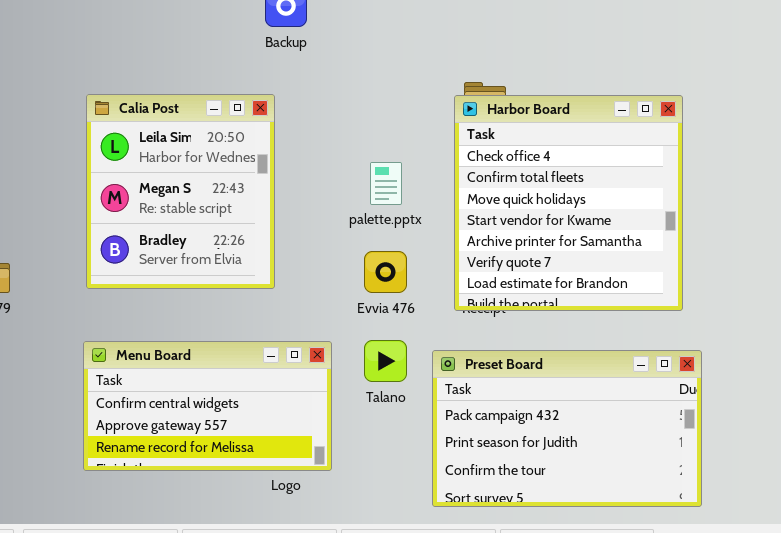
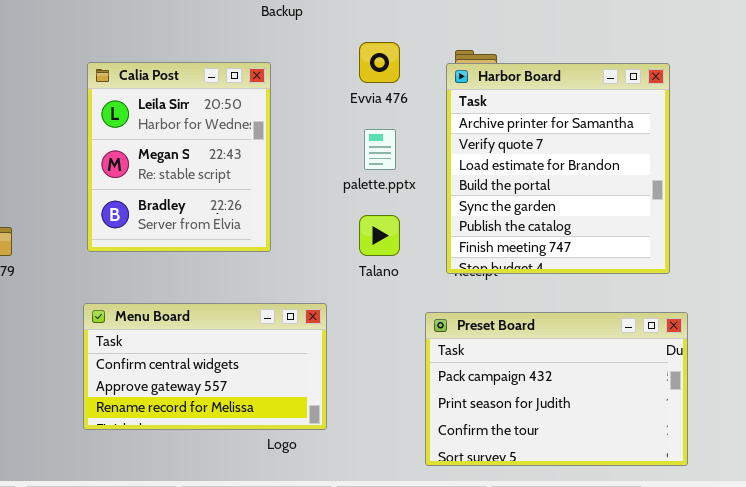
Harbor Board: [454,95,683,311] -> [446,63,670,274], scrolled down 4 rows
Evvia 476: [364,251,407,293] -> [359,42,400,83], moved
Talano: [364,340,407,382] -> [359,215,400,256], moved

